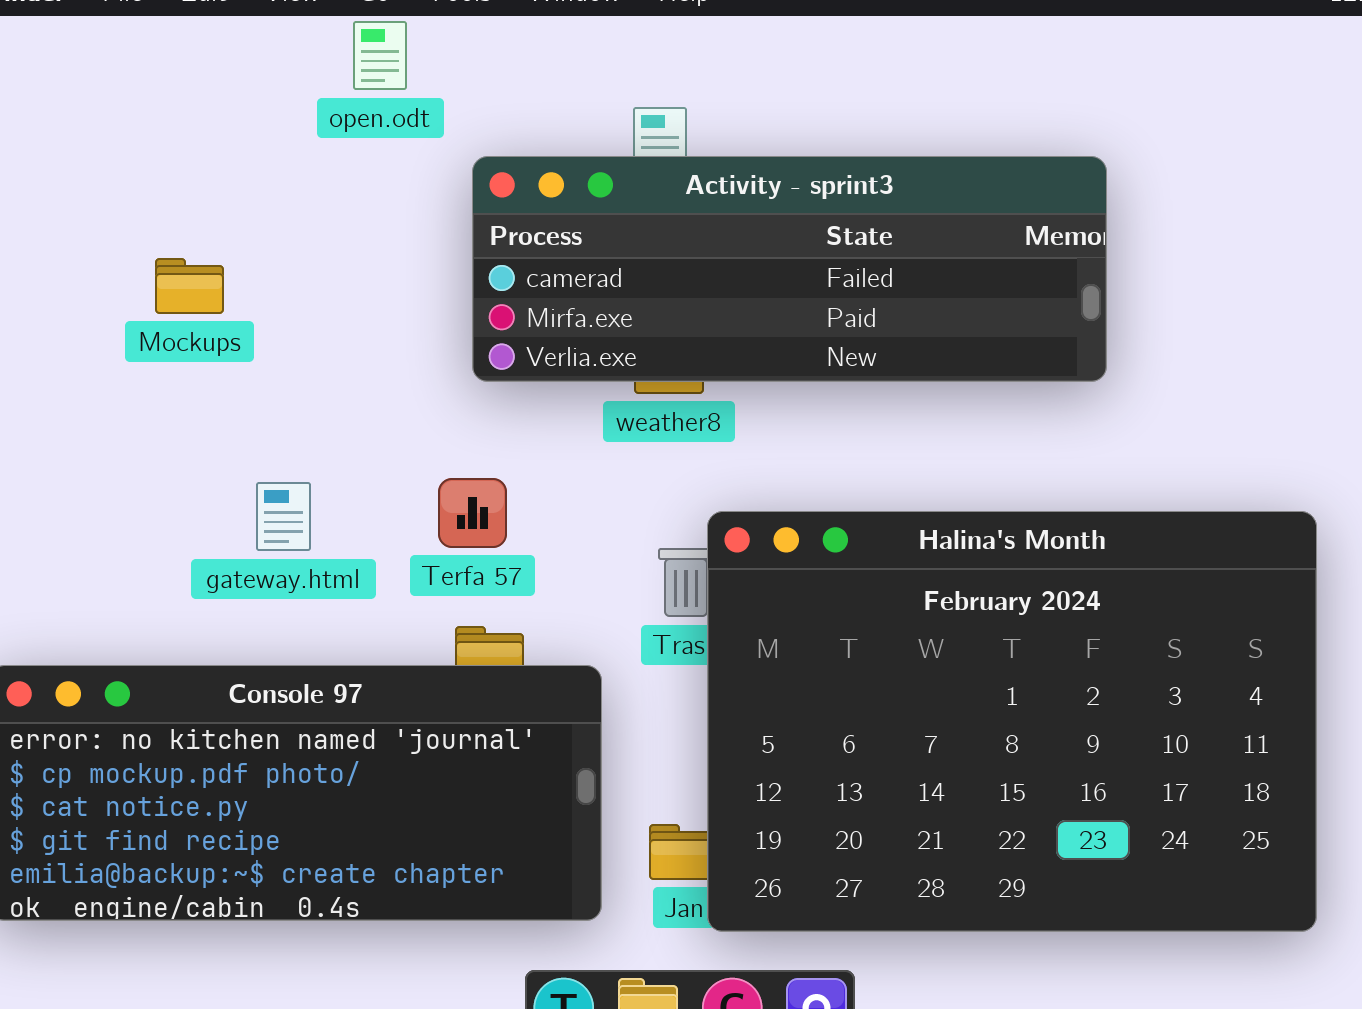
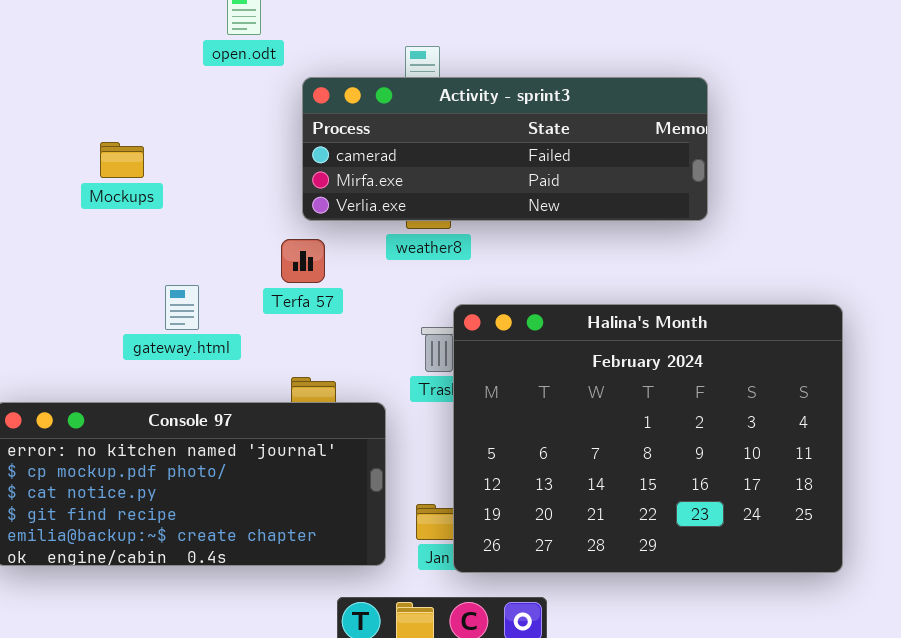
Terfa 57: [438,478,507,548] -> [281,239,325,283], moved

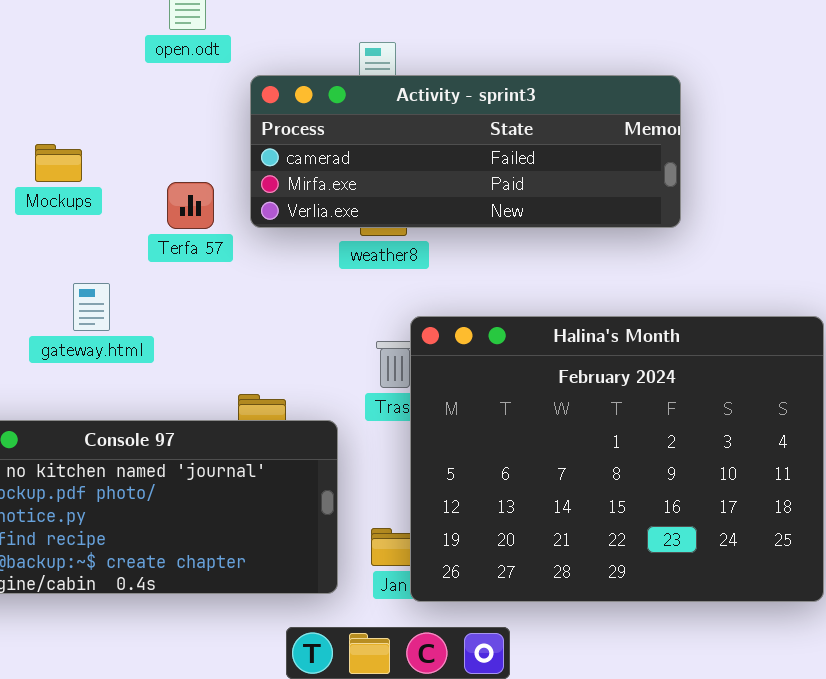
Terfa 57: [281,239,325,283] -> [167,182,214,229], moved
gateway.html: [165,285,199,330] -> [73,283,110,331], moved

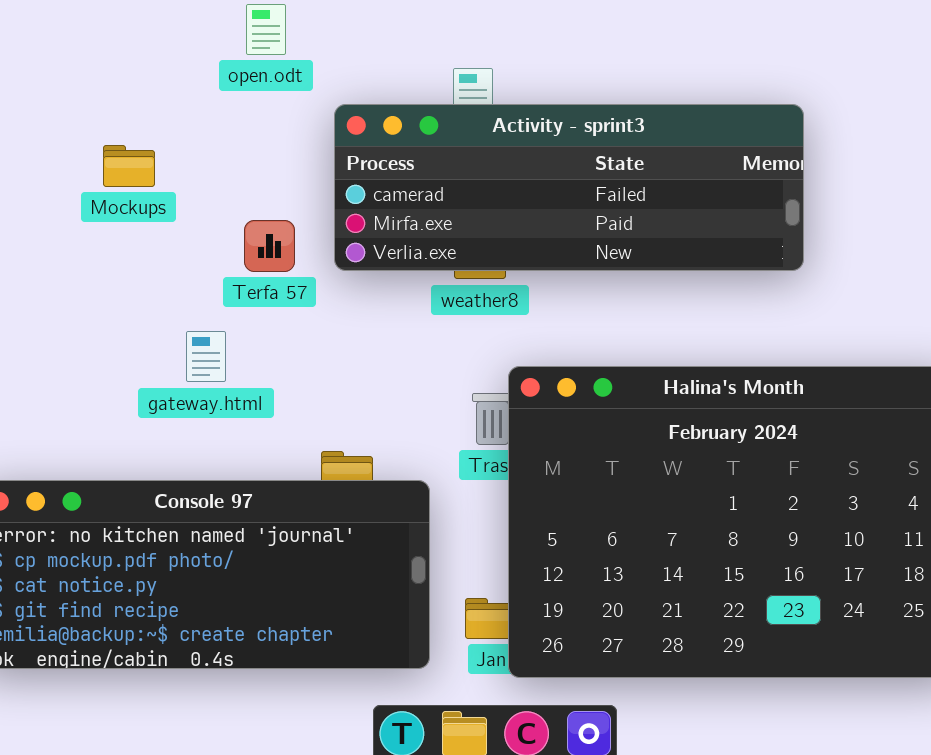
Mockups: [35,144,82,182] -> [103,145,155,187], moved
gateway.html: [73,283,110,331] -> [186,331,226,382], moved

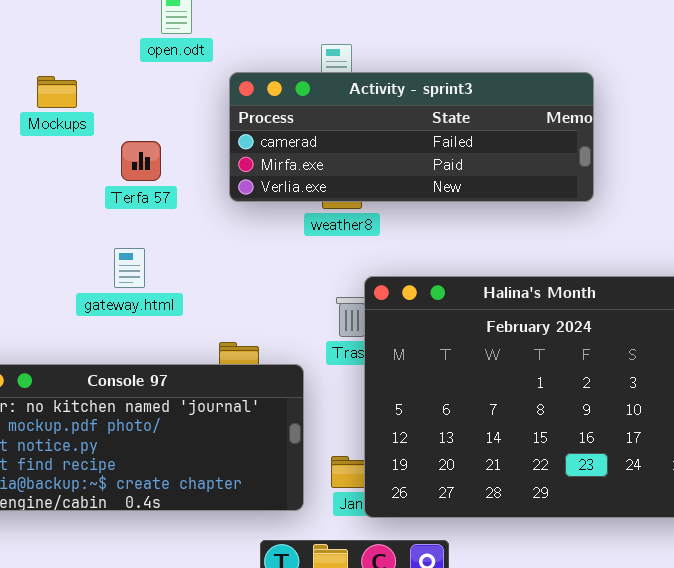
Mockups: [103,145,155,187] -> [37,76,77,108], moved
Terfa 57: [244,220,295,272] -> [121,141,161,181], moved

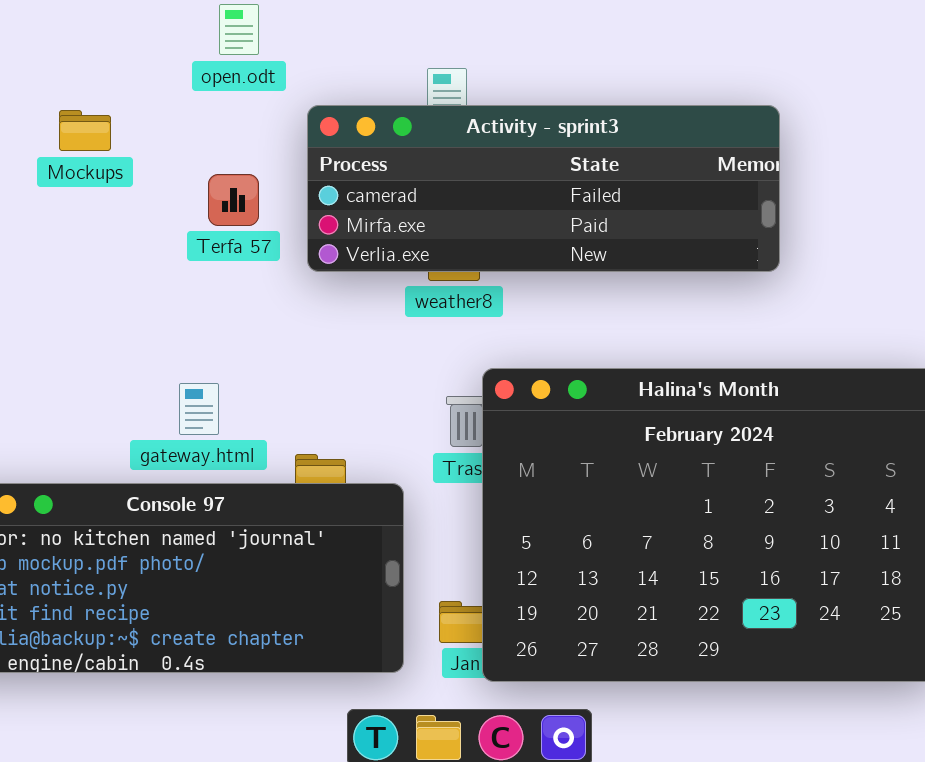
Terfa 57: [121,141,161,181] -> [208,174,259,226], moved
gateway.html: [114,248,145,288] -> [179,383,219,435], moved

